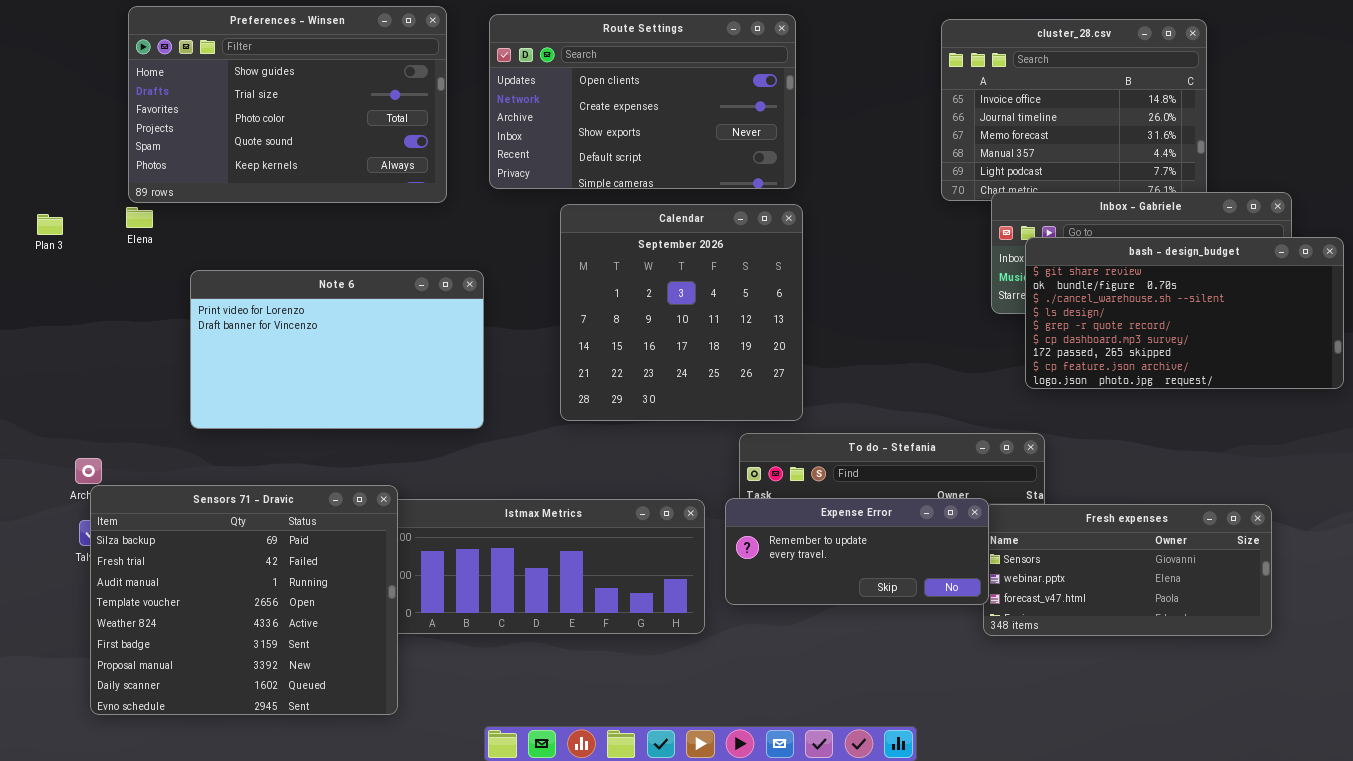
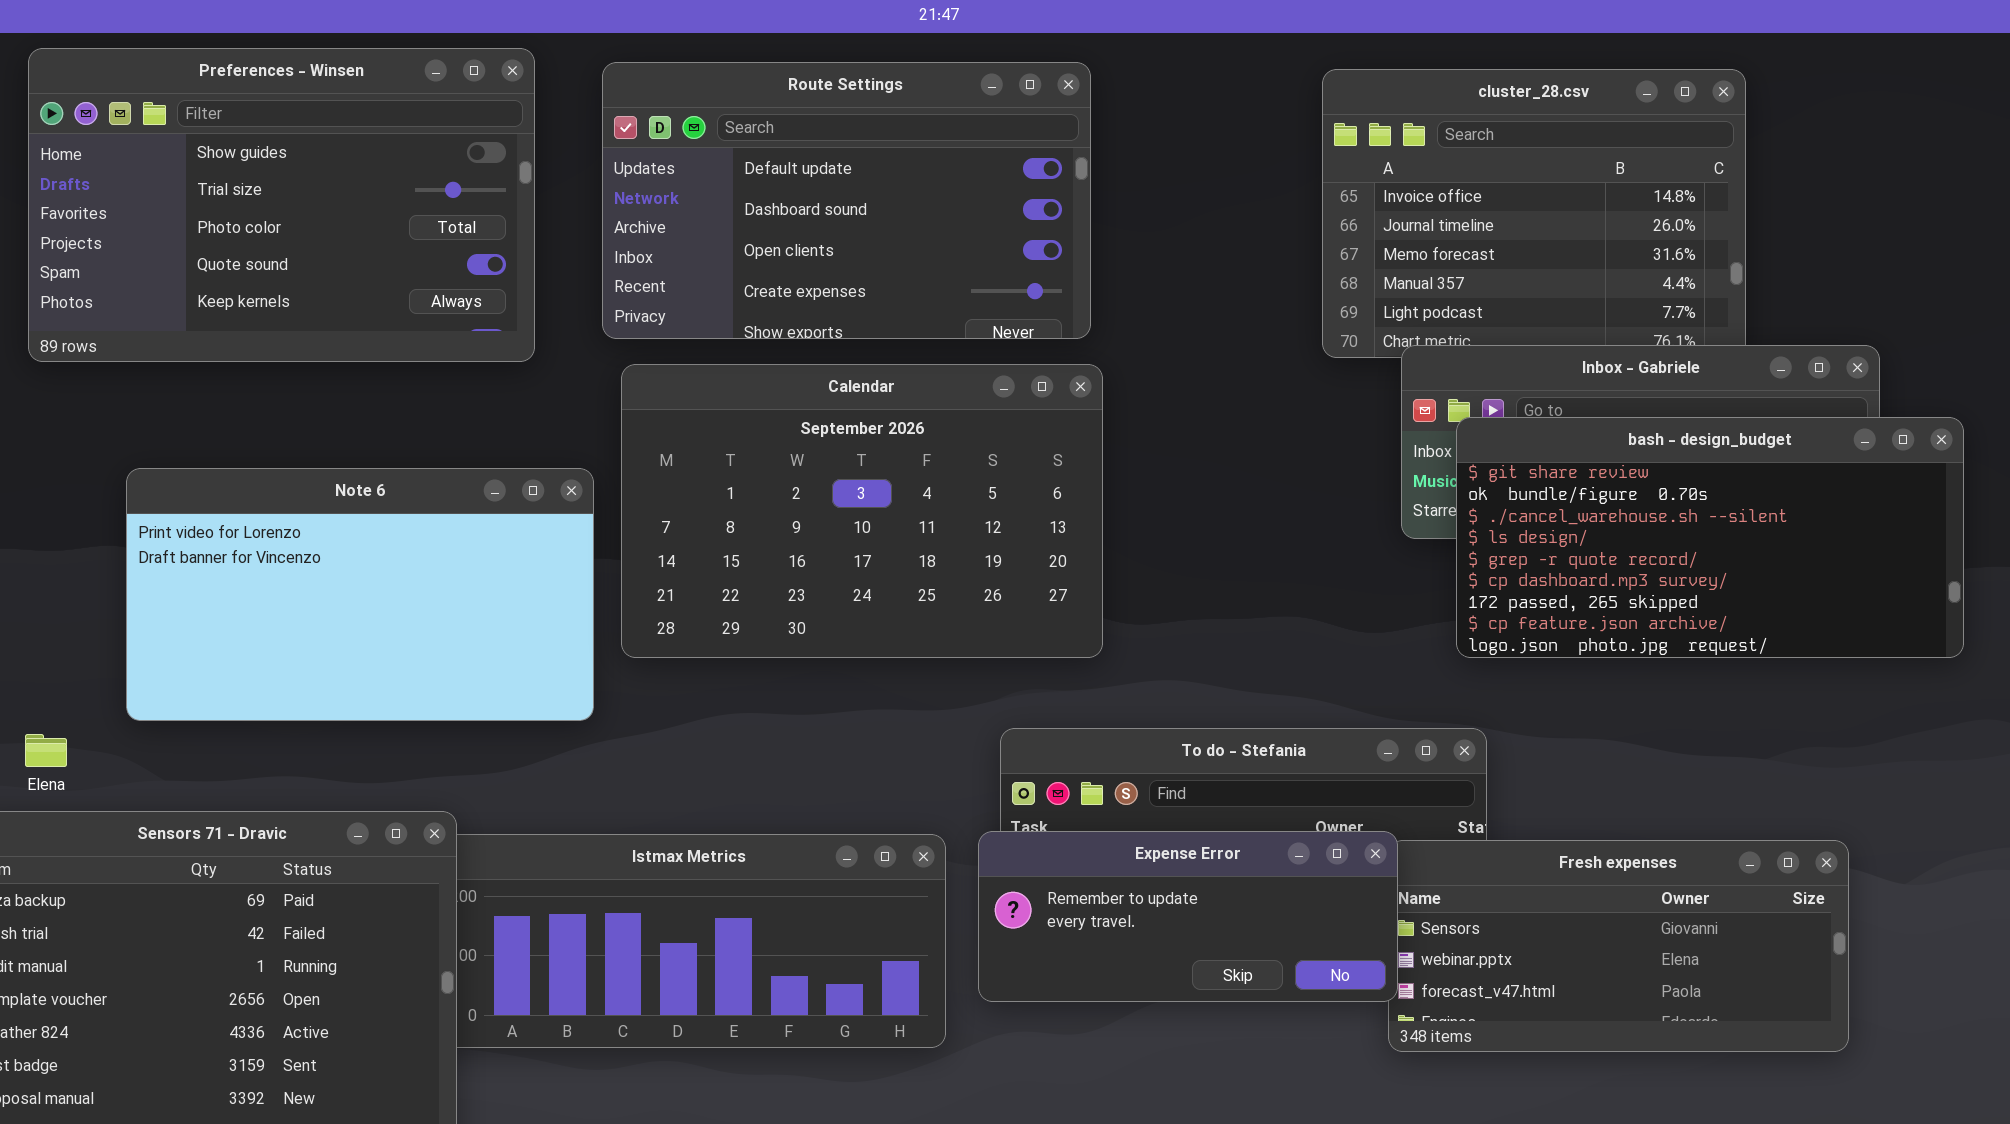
Route Settings: [489,14,796,189] -> [602,62,1091,339], scrolled up 2 rows
Calendar: [560,204,803,421] -> [621,364,1103,658], resized
Elena: [126,207,153,228] -> [25,734,67,767], moved

